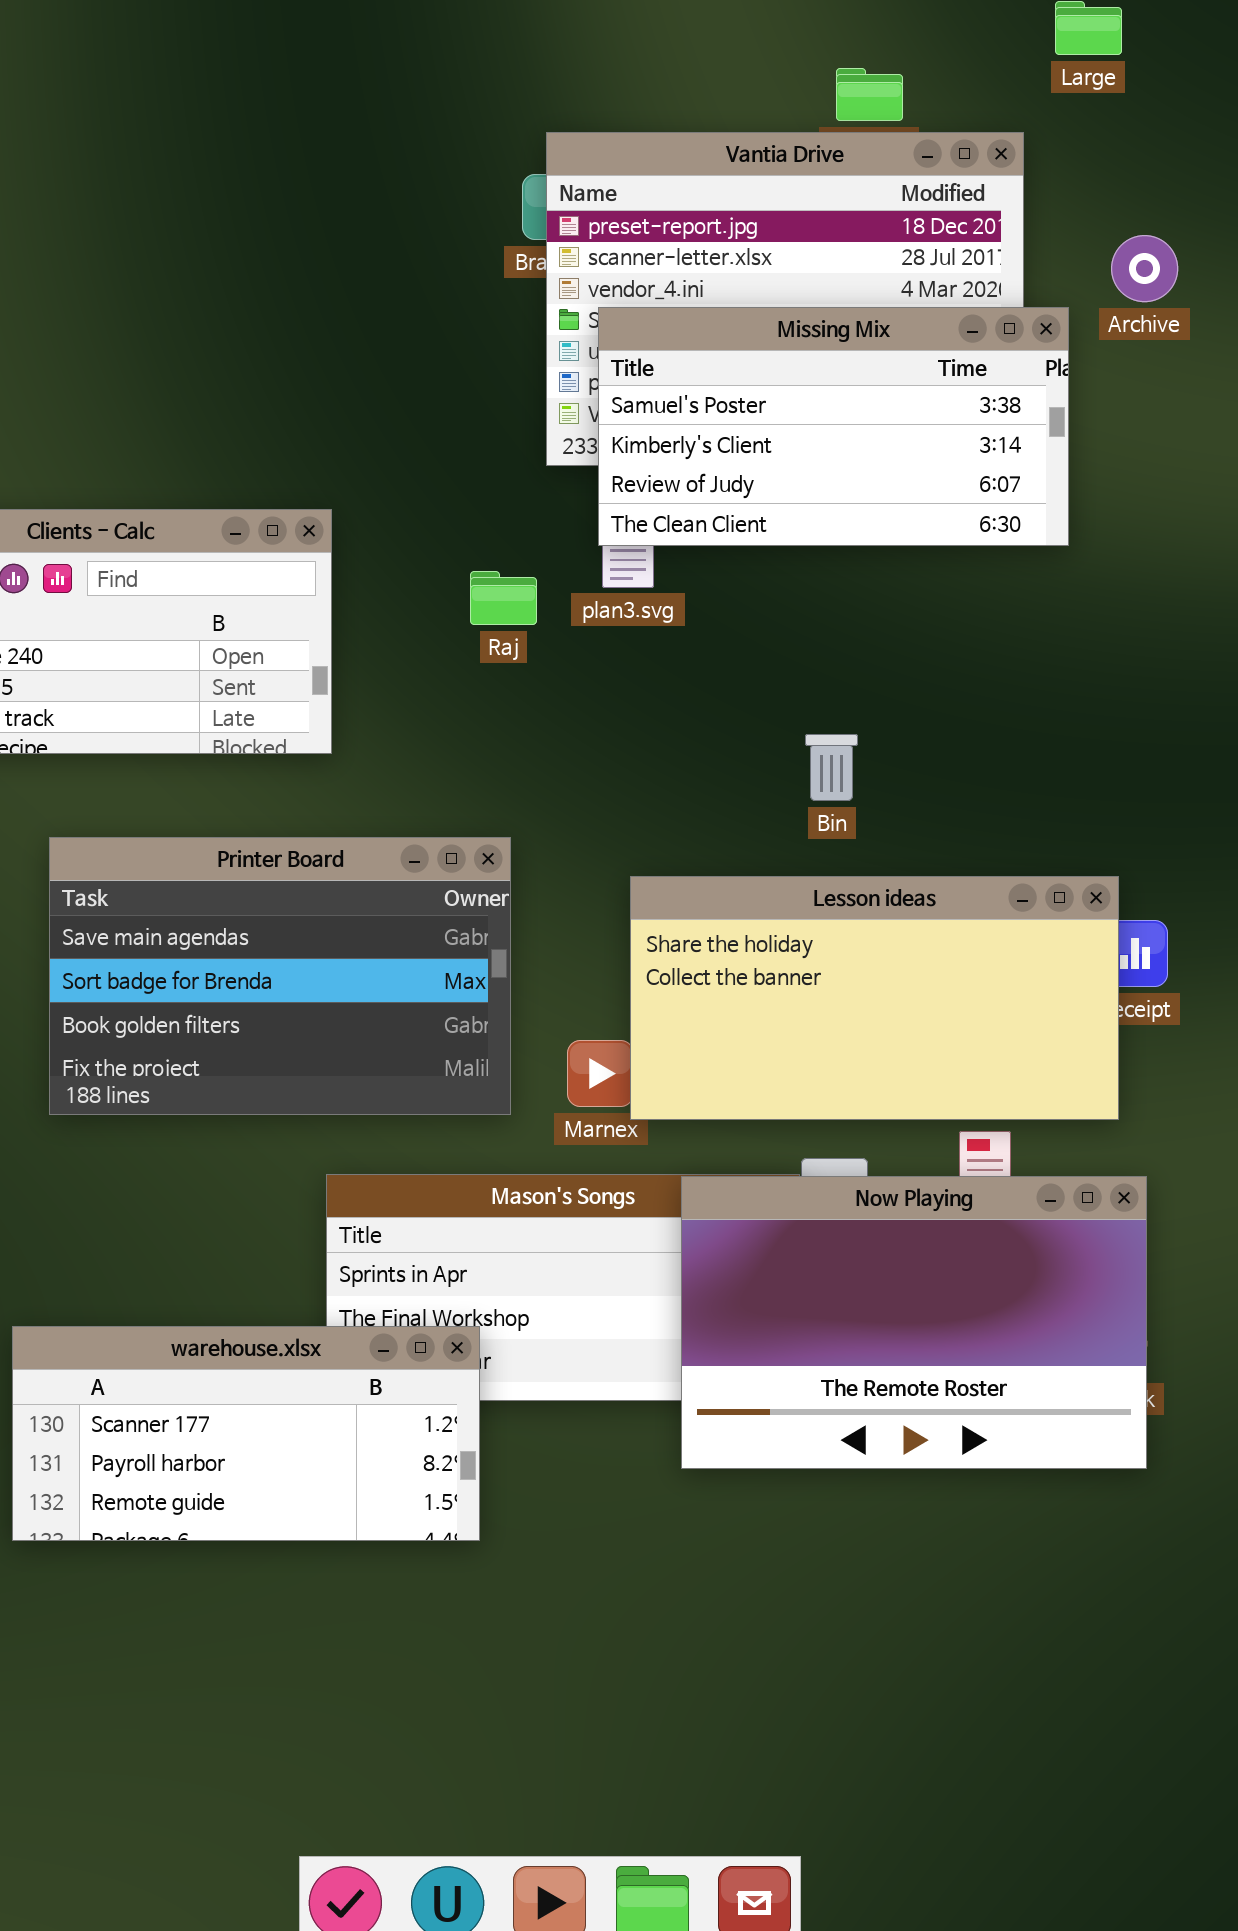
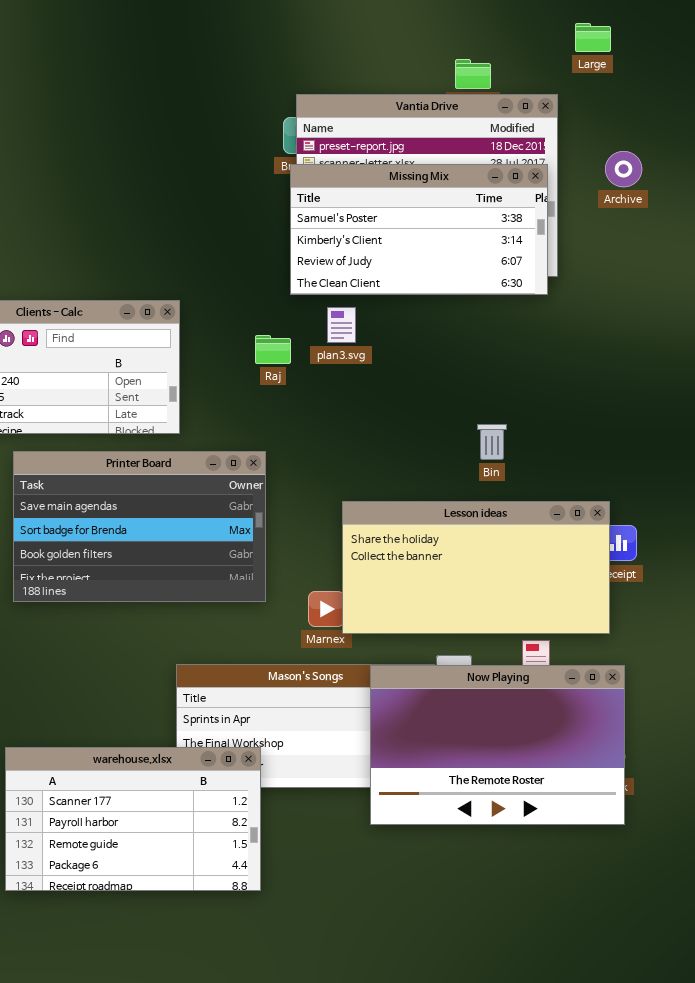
Missing Mix: [598,307,1069,546] -> [290,164,548,295], moved
Bin: [805,734,858,801] -> [477,424,507,460], moved
Printer Board: [49,837,511,1115] -> [13,451,266,602], moved
warehouse.xlsx: [12,1326,480,1541] -> [5,747,261,891], resized

